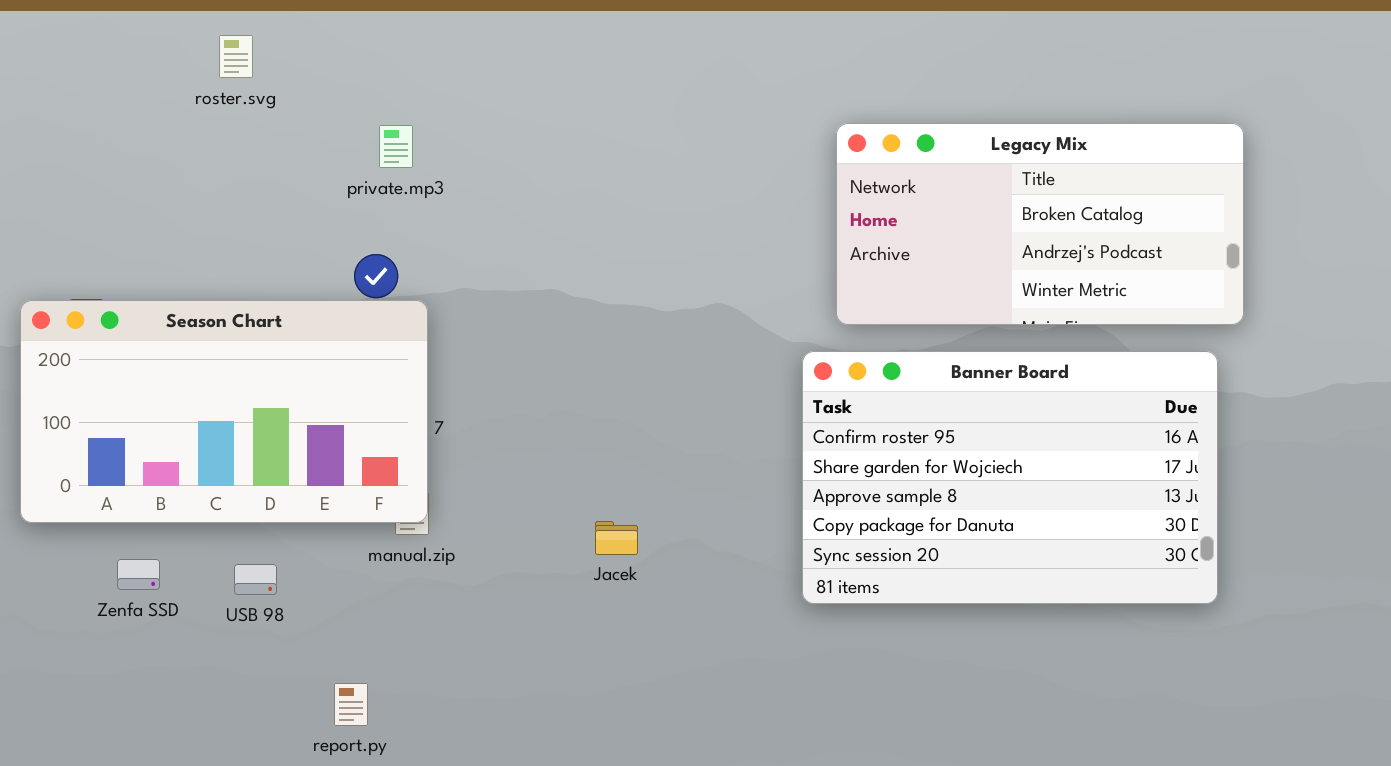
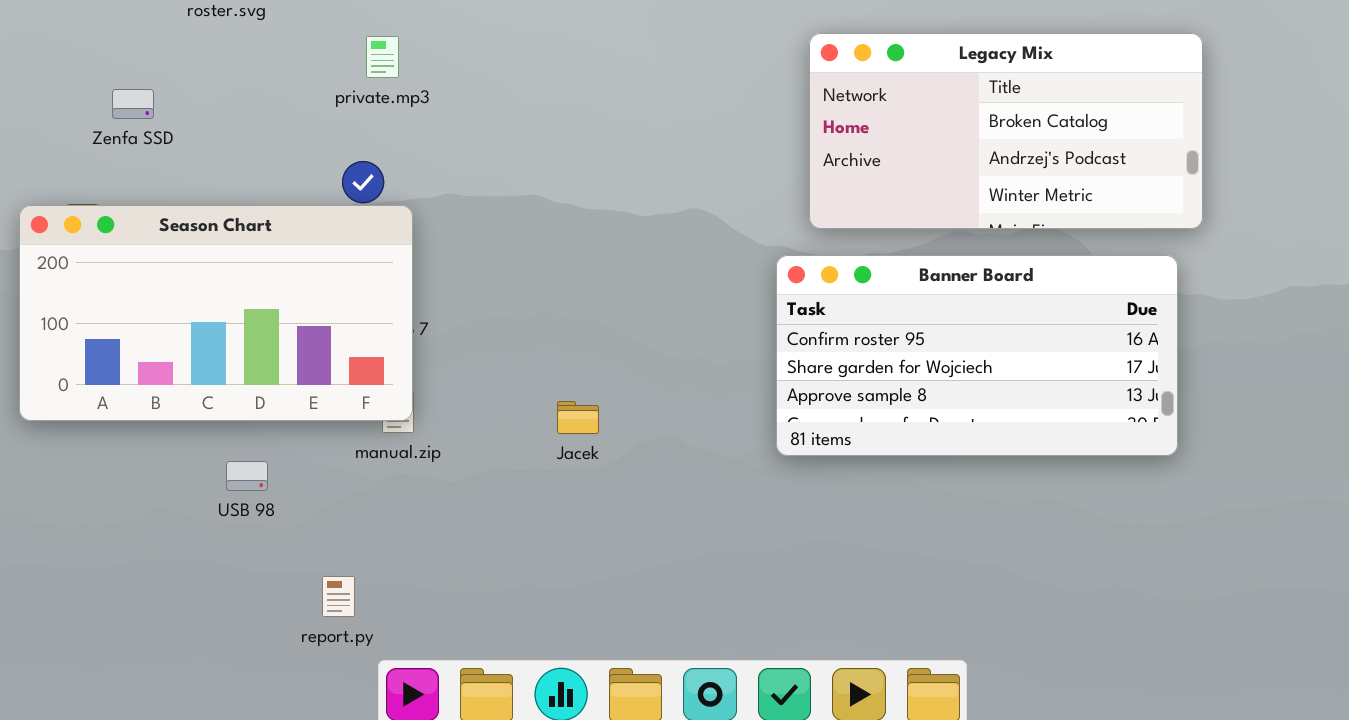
Banner Board: [802,351,1218,604] -> [776,255,1178,456], resized
Jacek: [595,521,638,555] -> [557,401,599,434], moved
Zenfa SSD: [117,559,160,590] -> [112,89,154,119], moved

